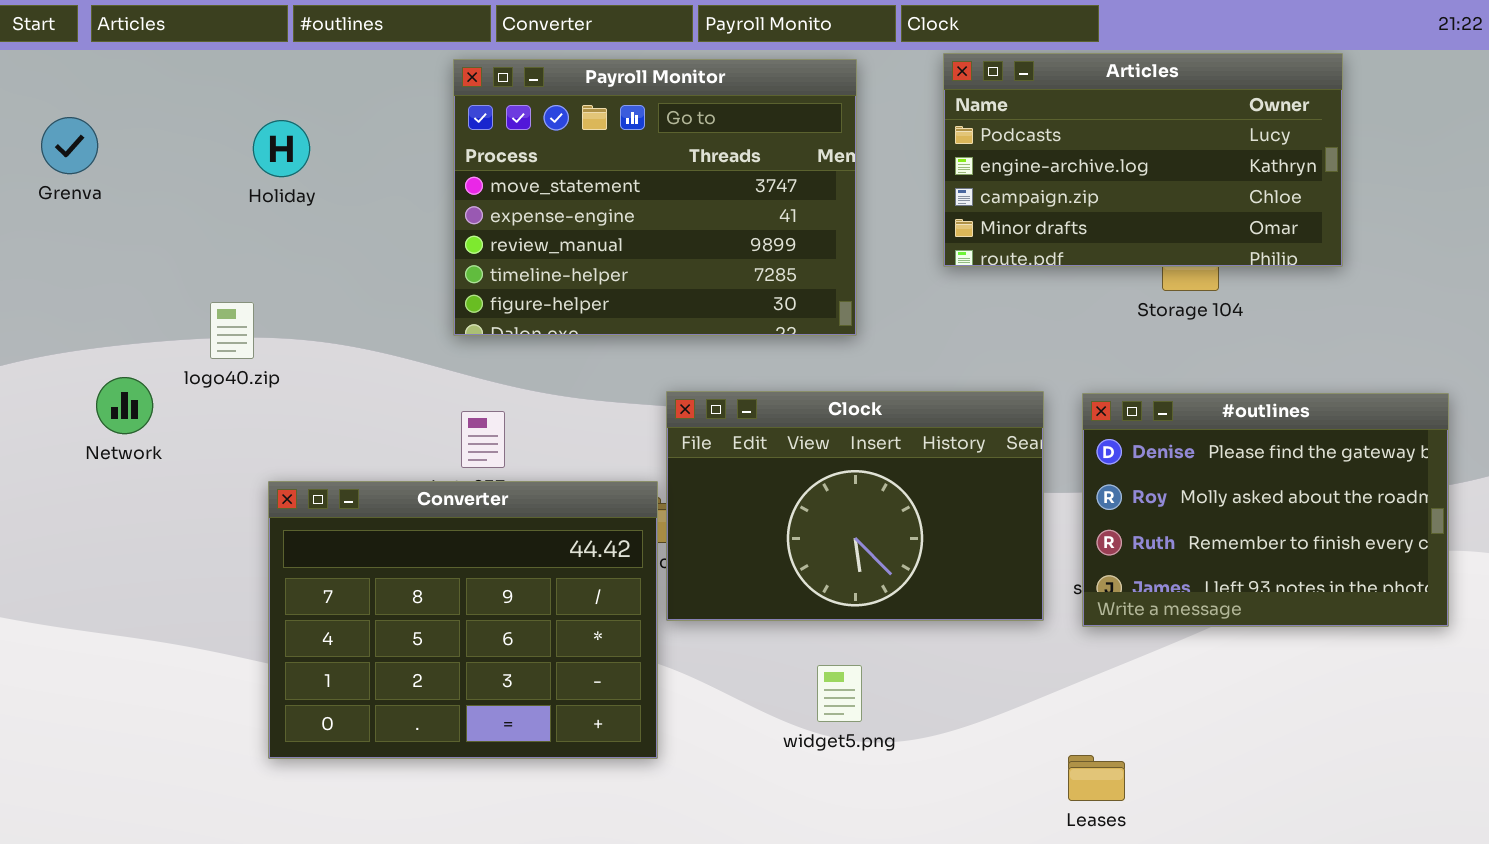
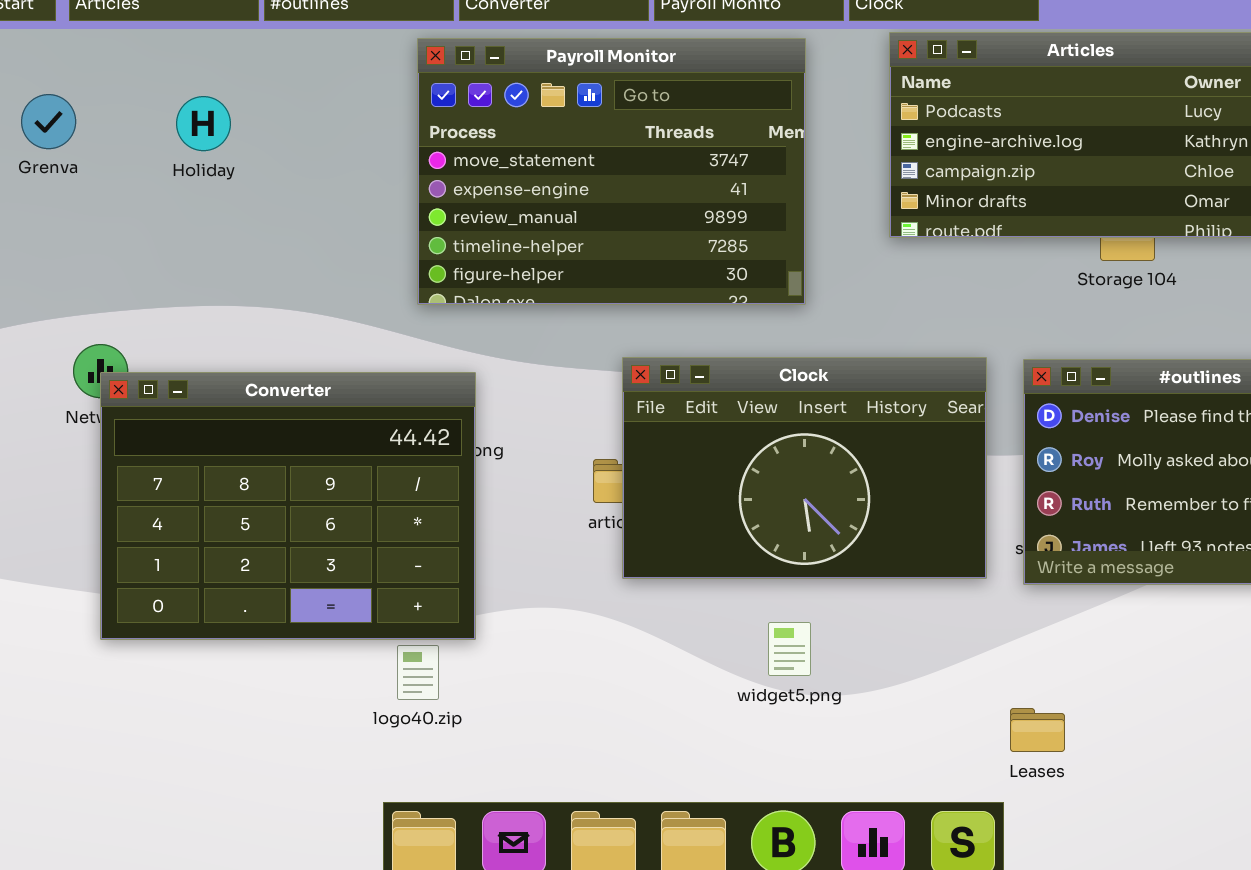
Holiday: [253,120,310,177] -> [176,96,231,151], moved
logo40.zip: [210,302,254,359] -> [397,645,439,700], moved
Converter: [268,481,658,759] -> [100,372,476,640], moved

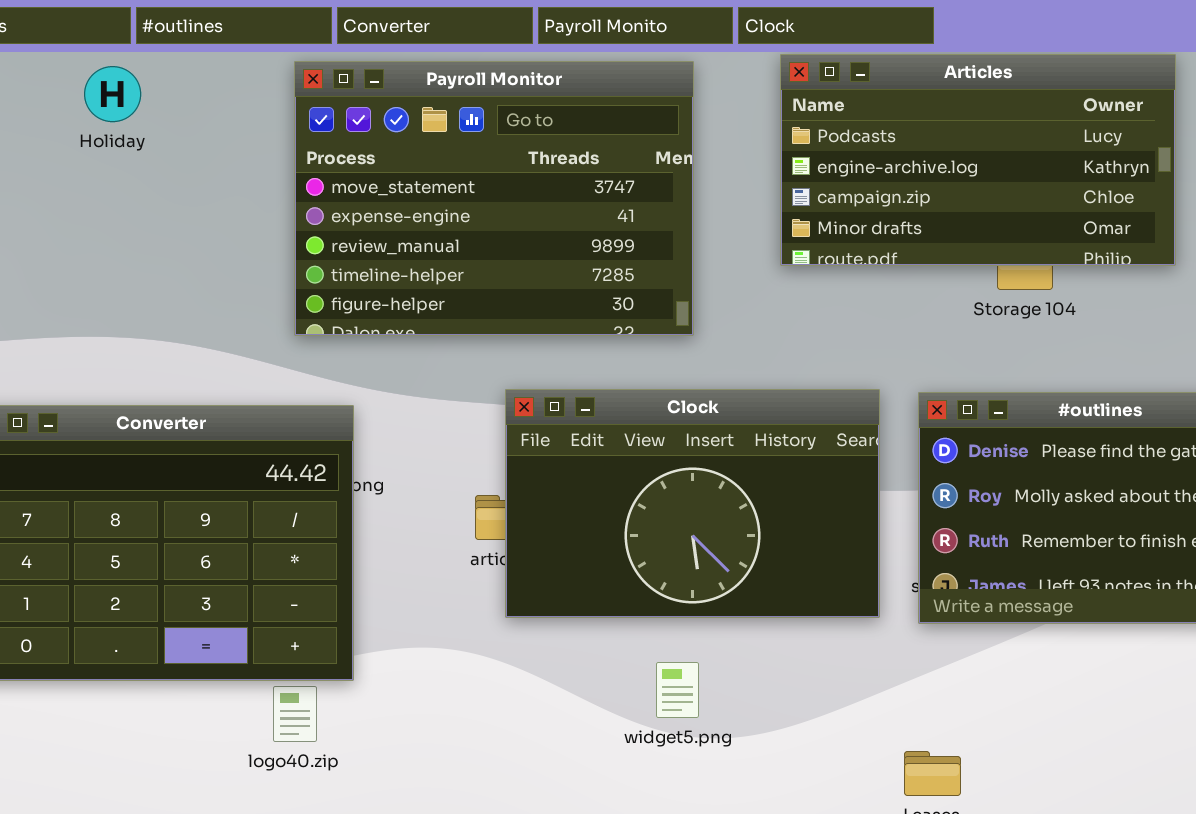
Holiday: [176,96,231,151] -> [84,66,141,122], moved

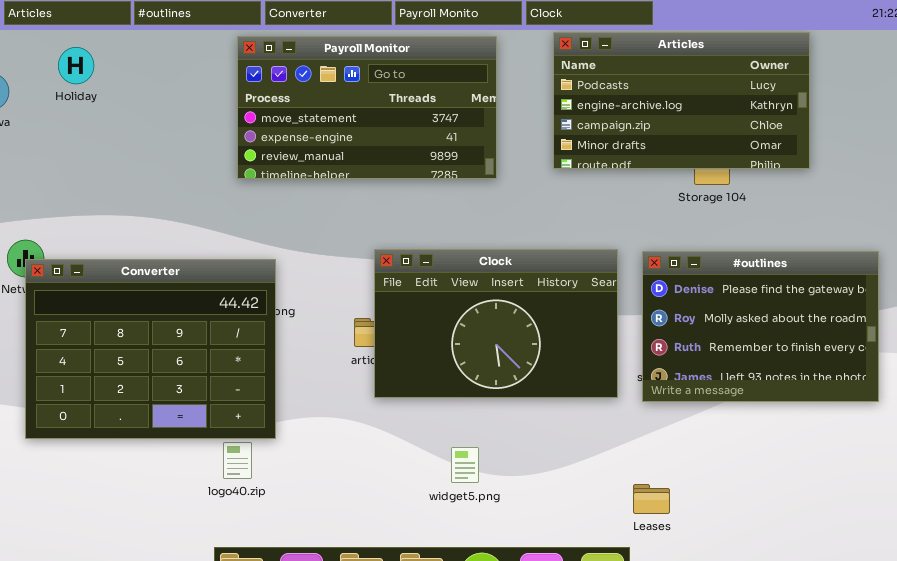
Payroll Monitor: [294,61,694,336] -> [237,36,497,179], resized
Holiday: [84,66,141,122] -> [58,47,94,84], moved
widget5.png: [656,662,699,718] -> [451,447,479,483], moved

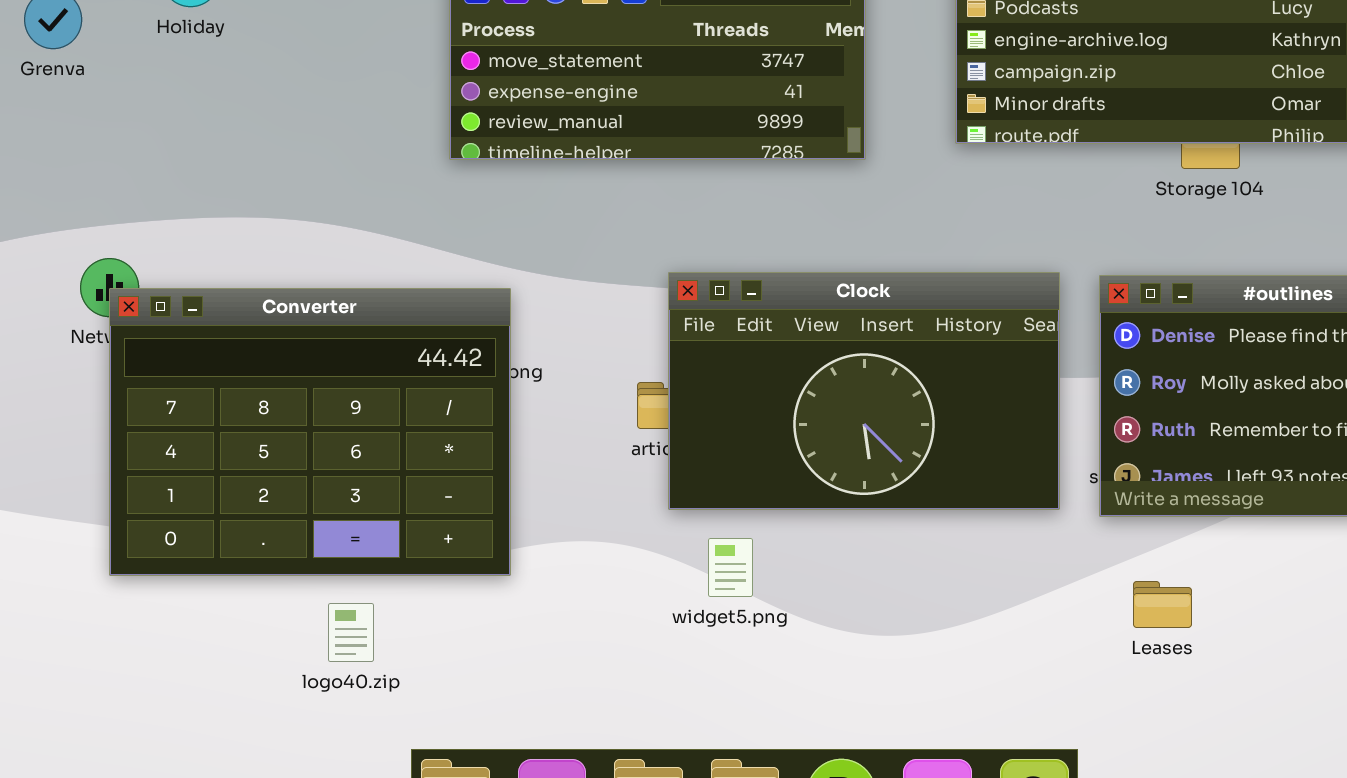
logo40.zip: [223,442,252,479] -> [328,603,374,662], moved
widget5.png: [451,447,479,483] -> [708,538,753,597], moved
Leases: [633,484,670,514] -> [1133,581,1192,628], moved

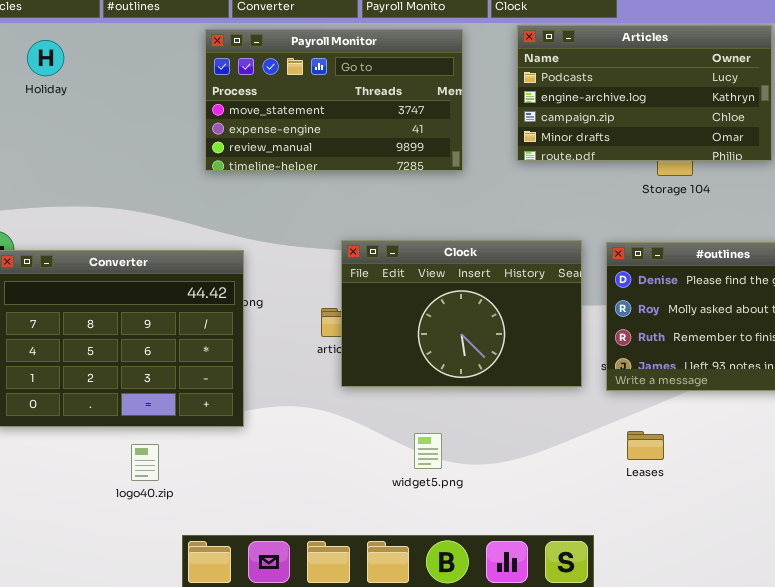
widget5.png: [708,538,753,597] -> [414,433,442,469], moved

